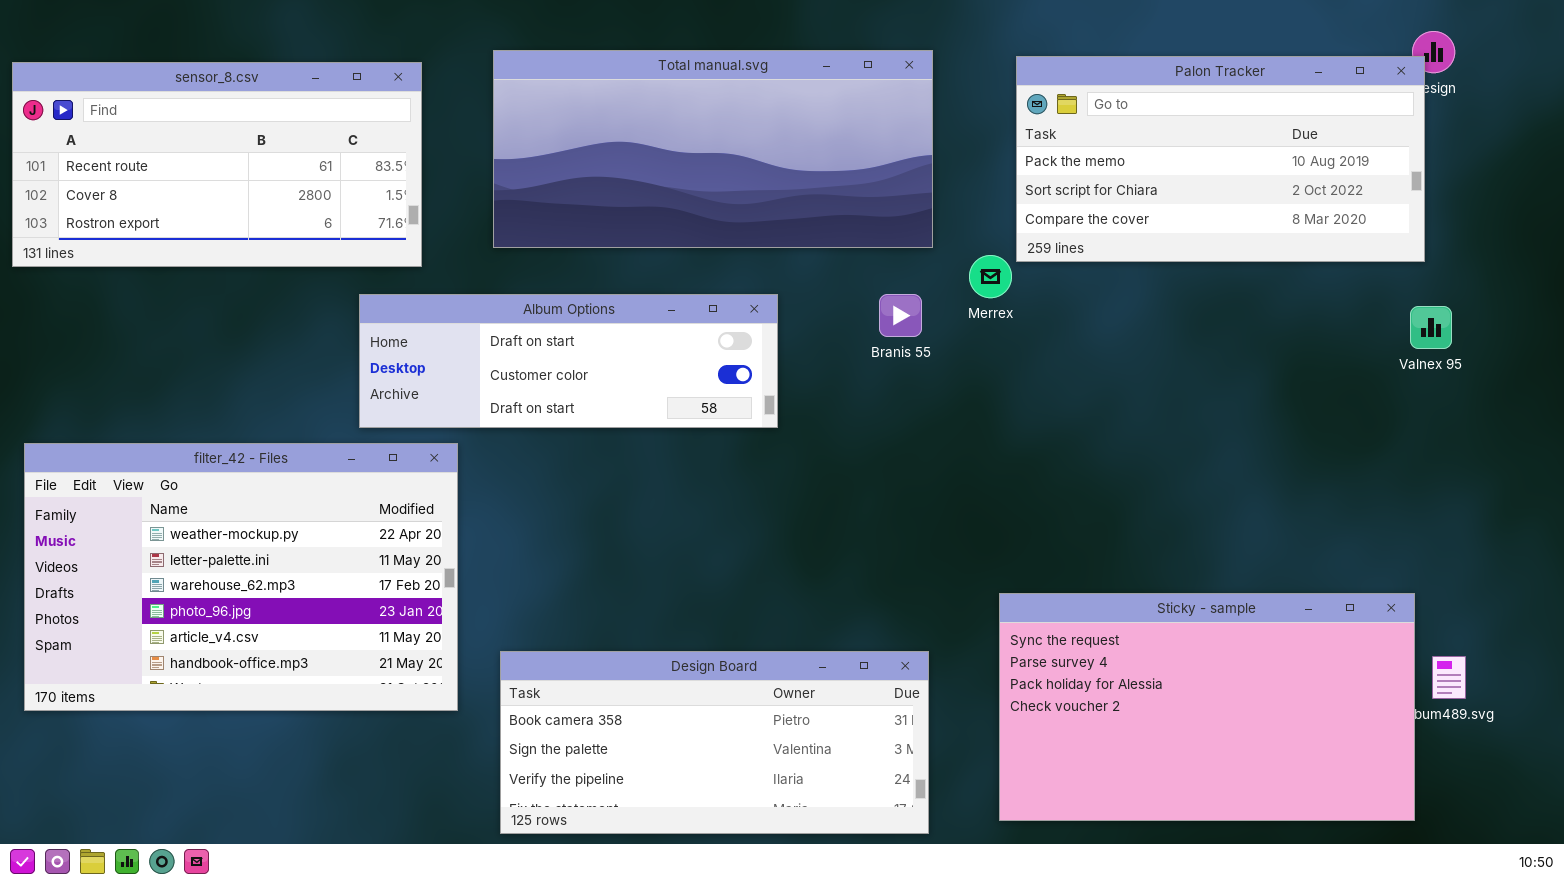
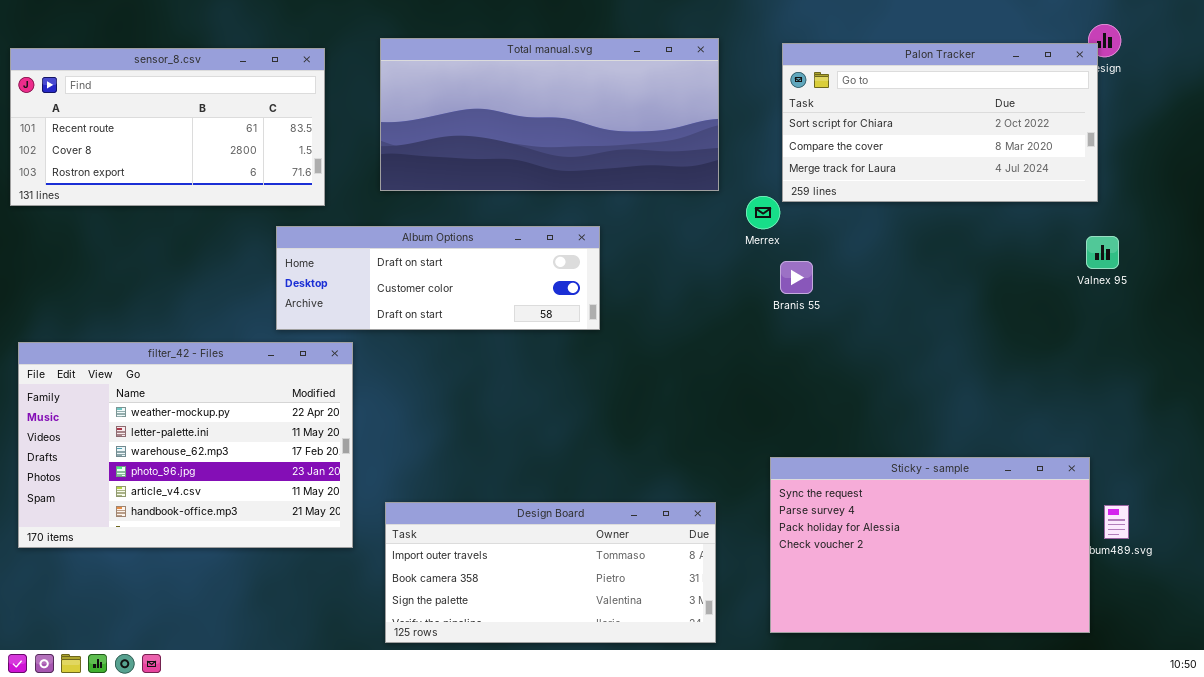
Palon Tracker: [1016,56,1425,262] -> [782,43,1098,202], scrolled down 1 row
Branis 55: [879,294,922,337] -> [780,261,813,294], moved
Design Board: [500,651,929,834] -> [385,502,716,643], scrolled up 1 row

